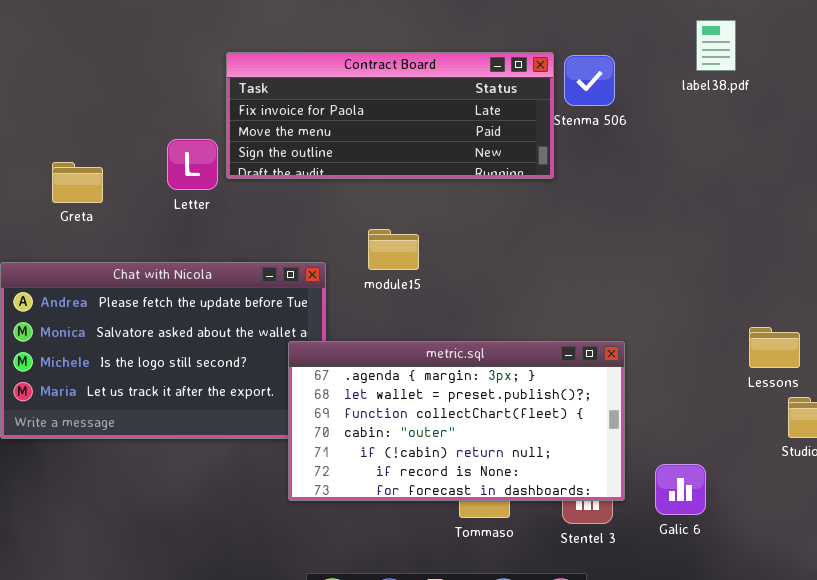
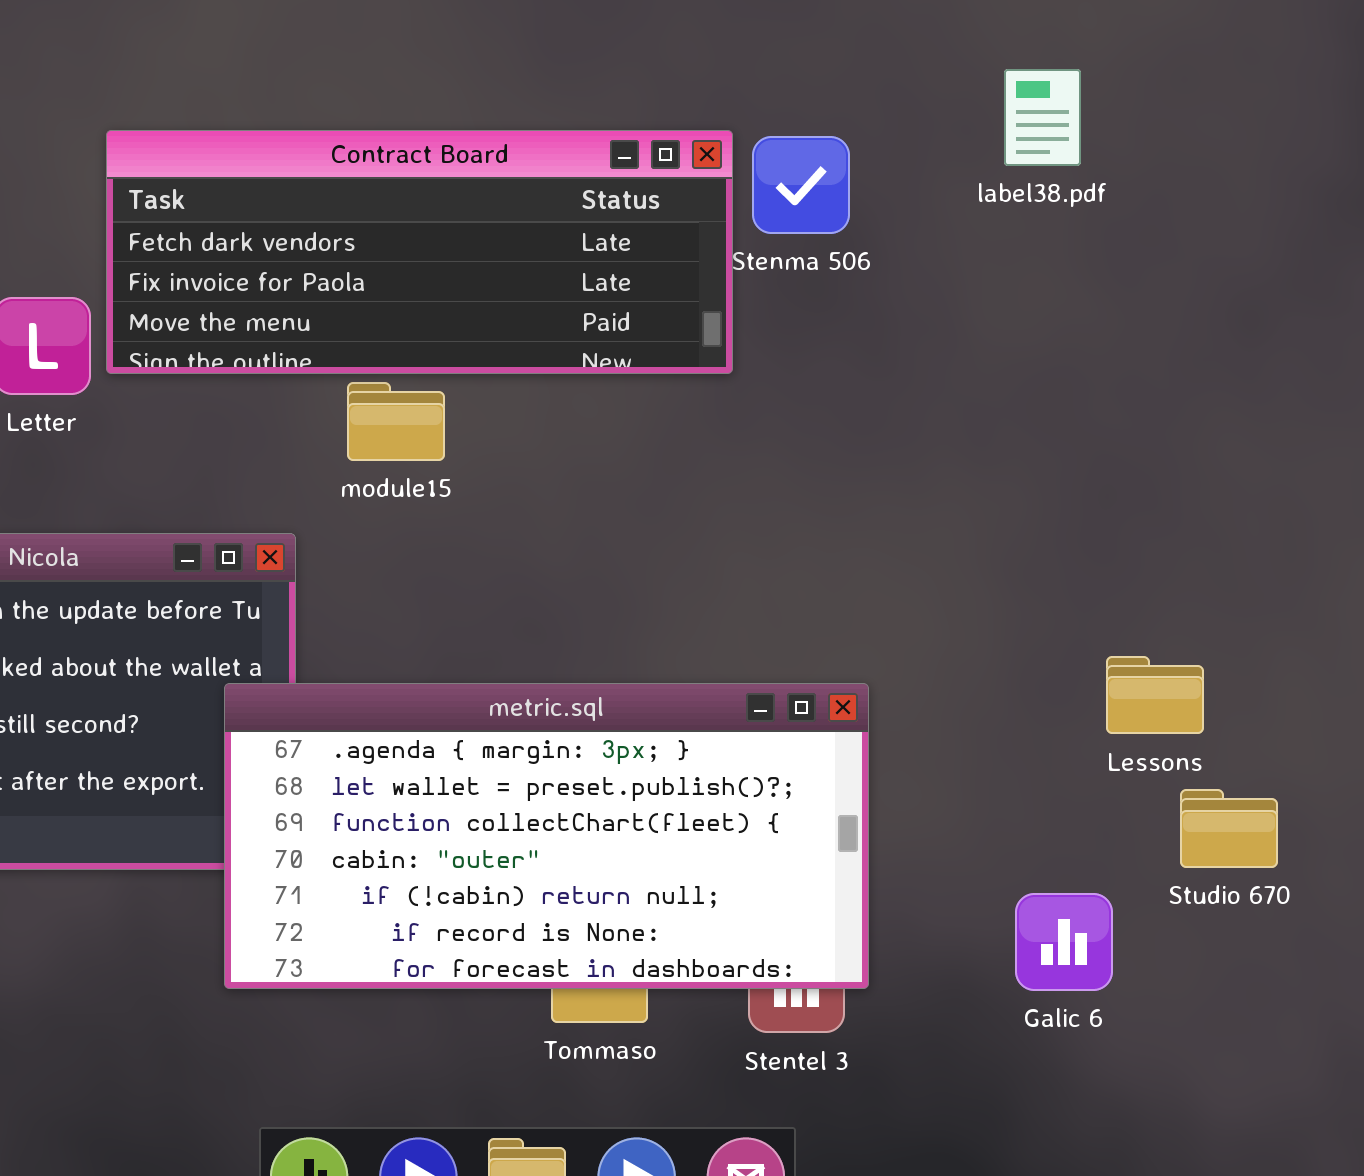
Contract Board: [226,52,554,179] -> [106,130,733,374], scrolled up 1 row
module15: [368,229,419,270] -> [347,382,445,461], moved
Galic 6: [655,464,706,515] -> [1015,893,1113,991], moved

